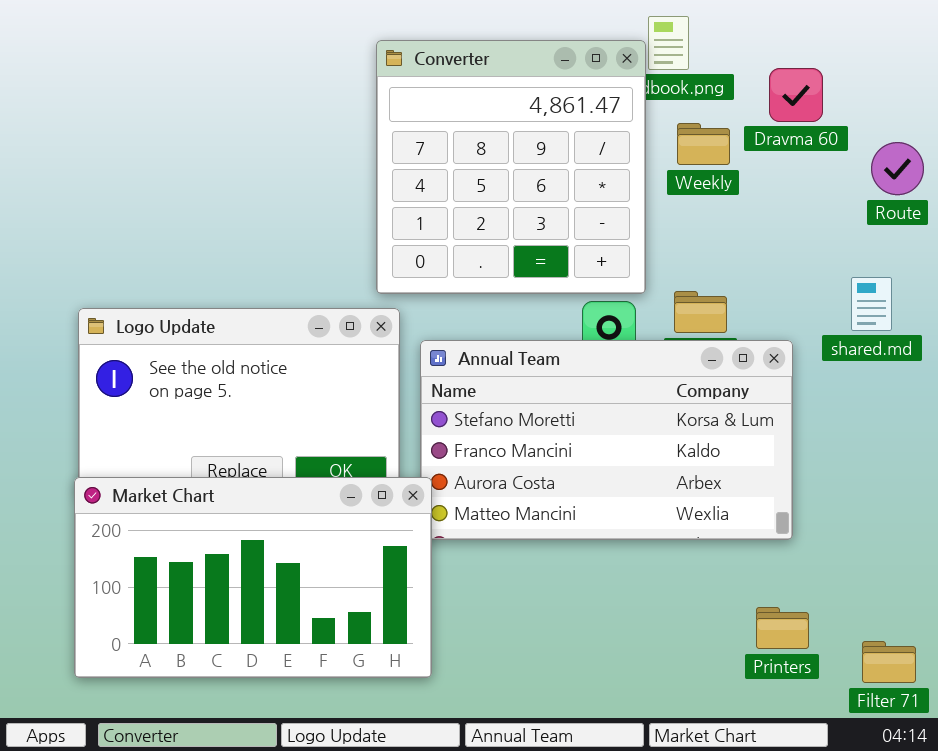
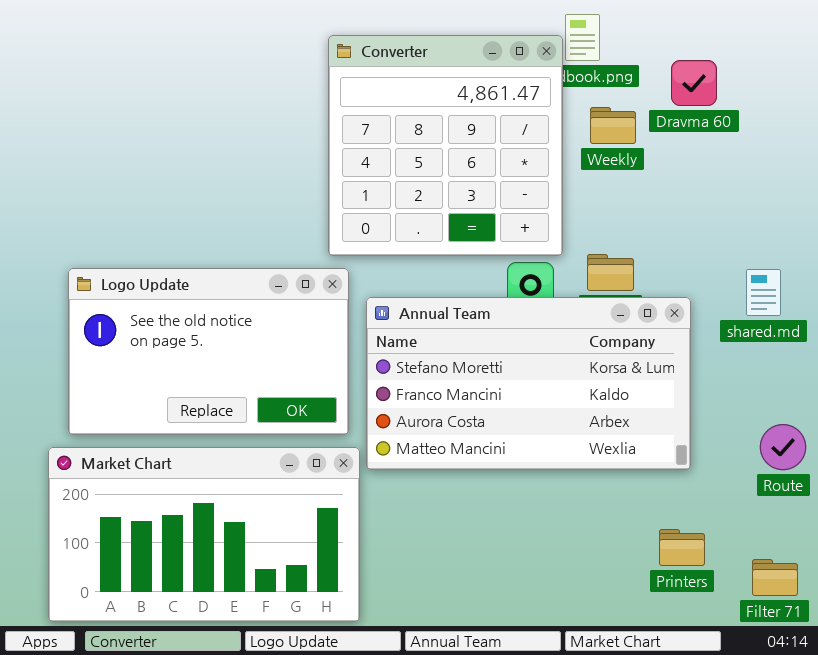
Route: [871,142,924,195] -> [760,424,806,470], moved
shared.md: [851,277,892,331] -> [746,269,781,316], moved
Market Chart: [74,477,432,678] -> [48,447,360,622], moved

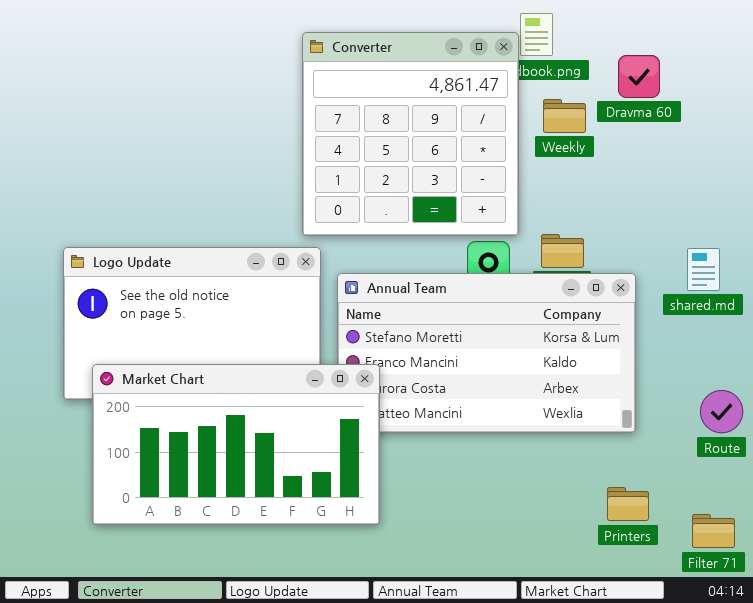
Market Chart: [48,447,360,622] -> [92,364,380,525], moved

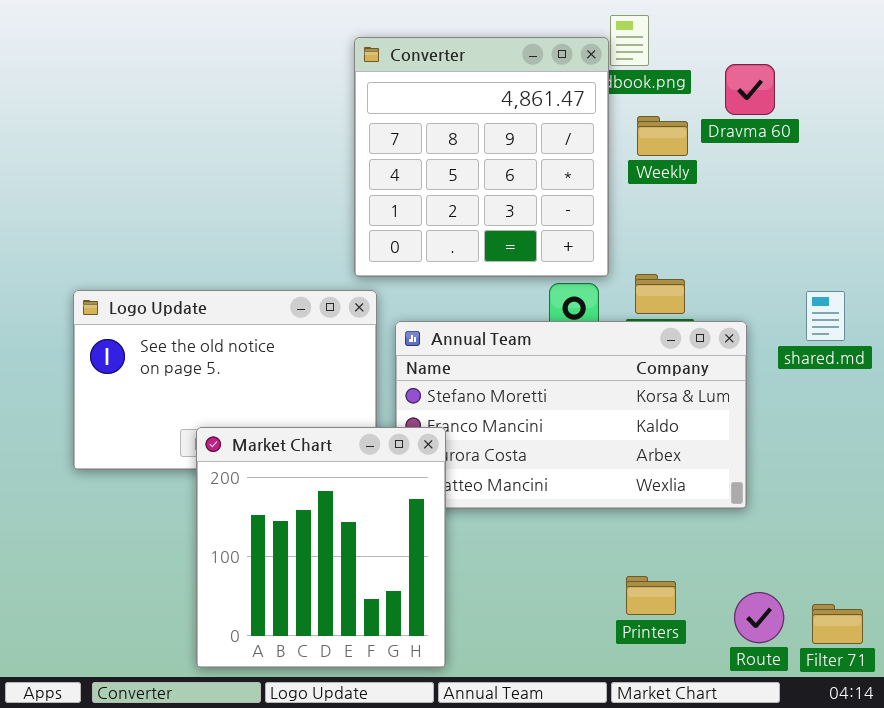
Market Chart: [92,364,380,525] -> [196,427,446,668], resized
Route: [700,390,743,433] -> [734,592,784,643], moved
Printers: [607,487,649,521] -> [626,576,676,615], moved

